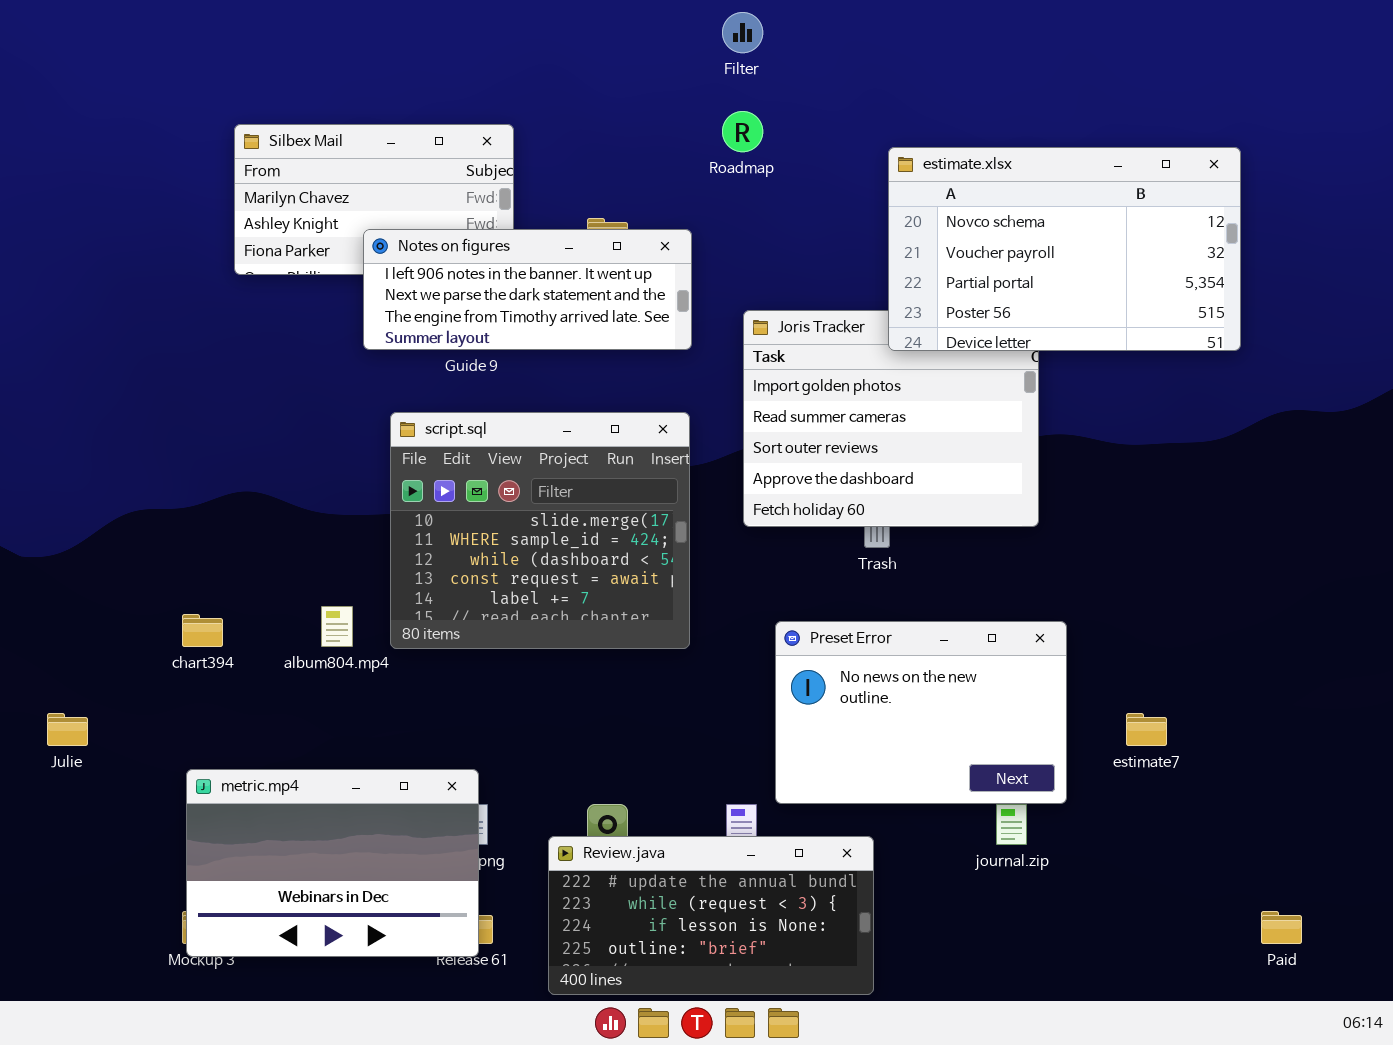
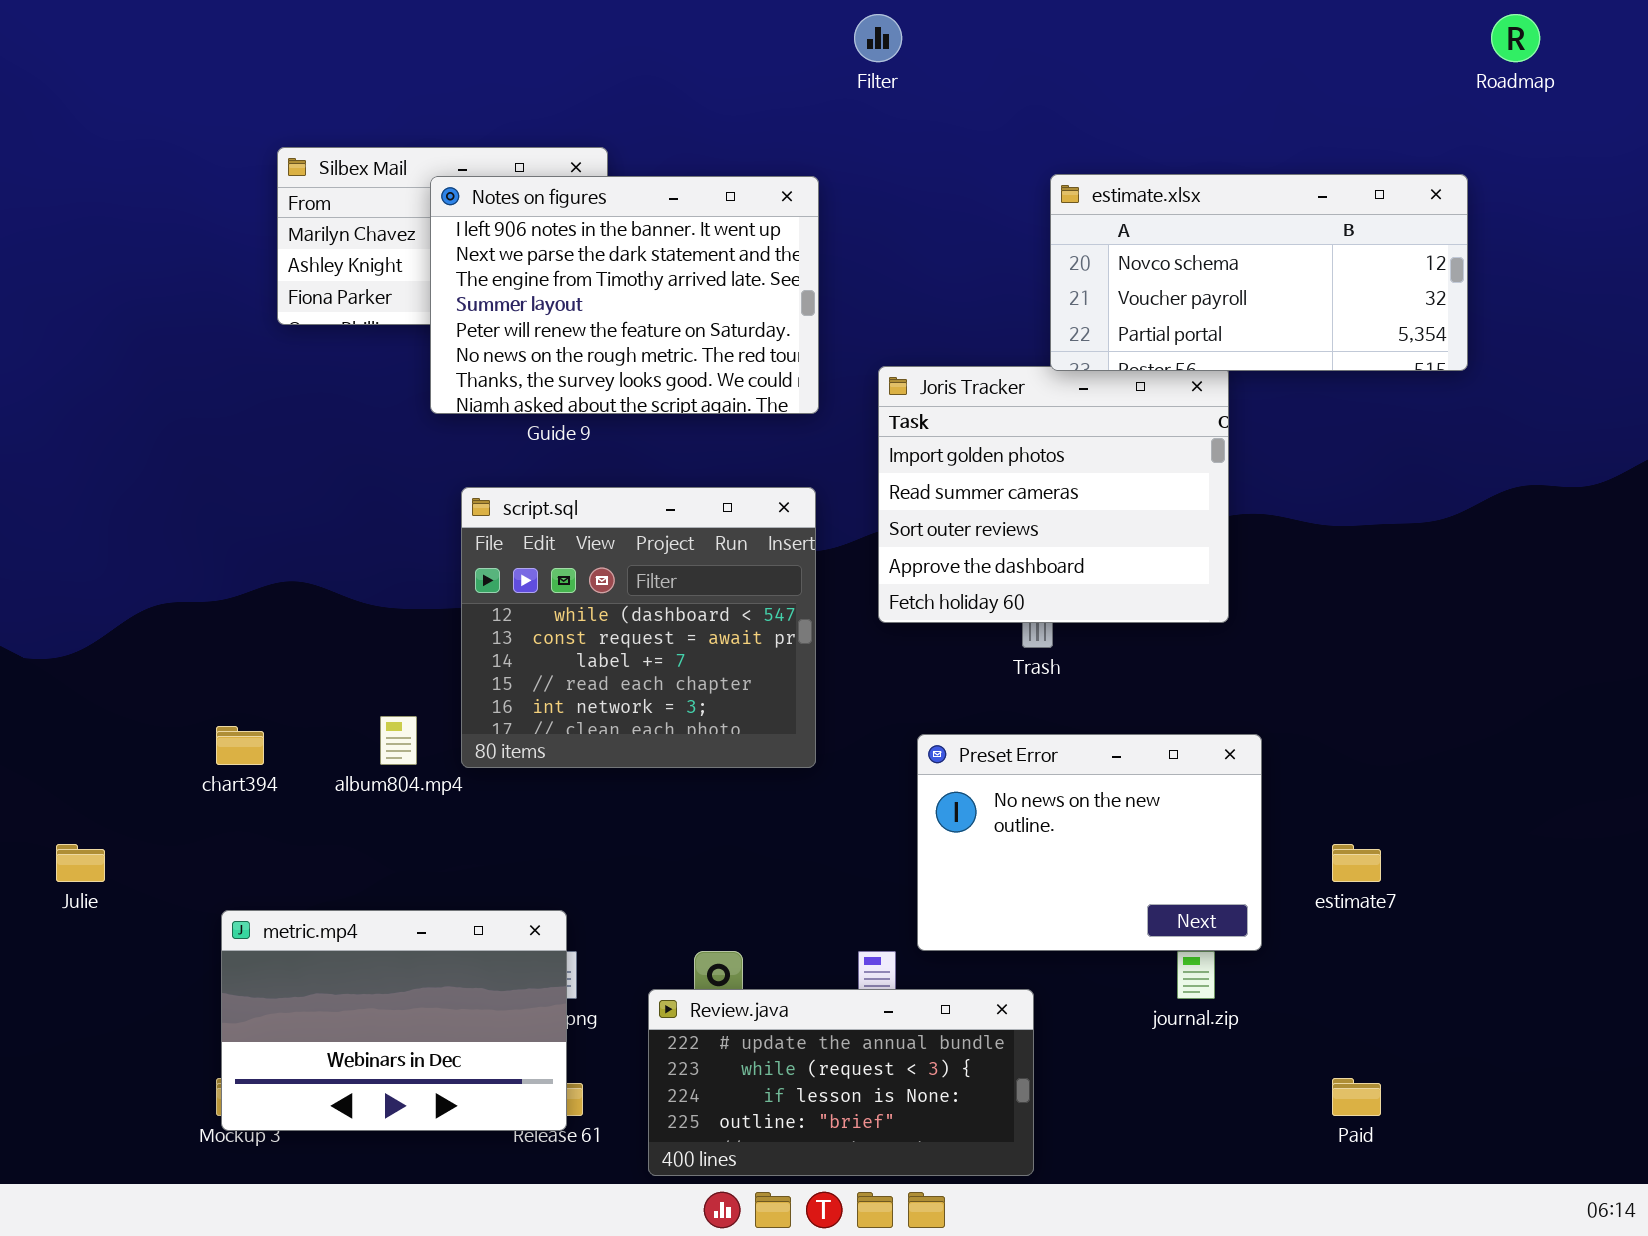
Roadmap: [722,111,763,152] -> [1491,14,1540,62], moved
estimate.xlsx: [888,147,1241,351] -> [1050,174,1468,371], resized
Notes on figures: [363,229,692,350] -> [430,176,819,414], resized
script.sql: [390,412,690,649] -> [461,487,816,768], scrolled down 2 rows
Paid: [1261,911,1302,944] -> [1332,1078,1381,1116], moved

